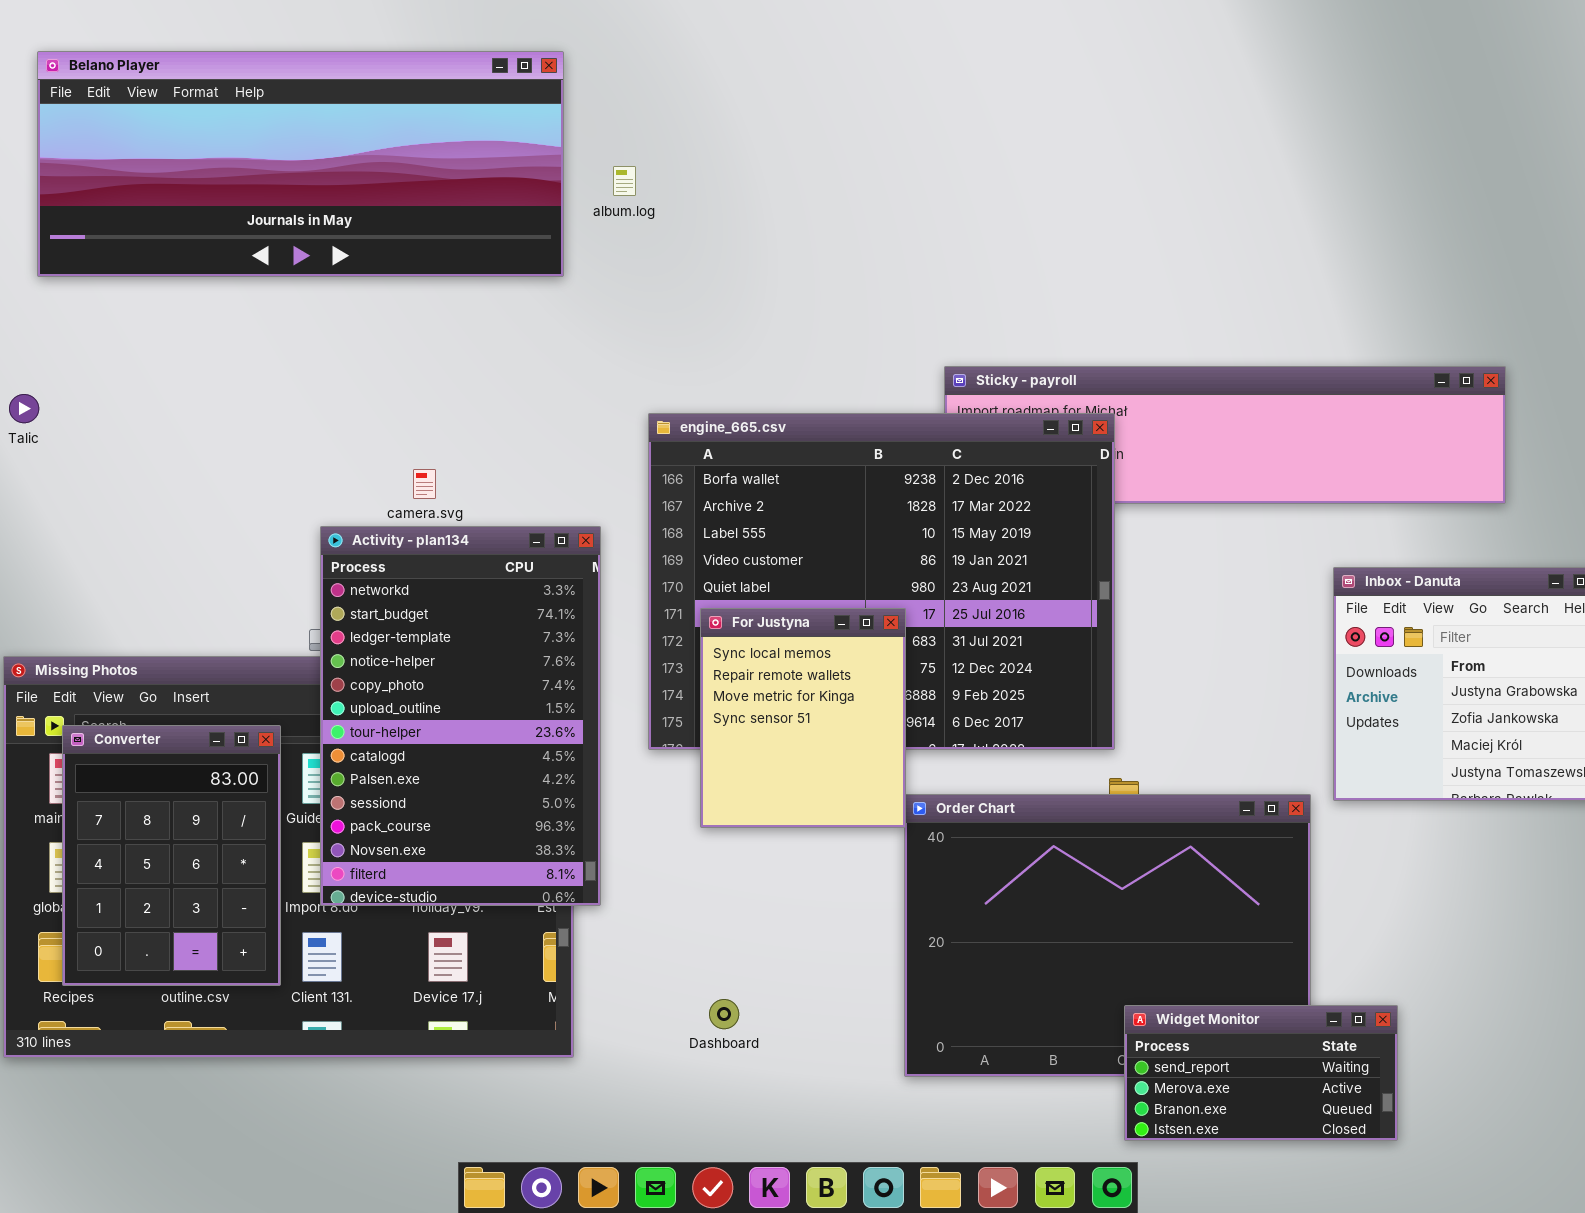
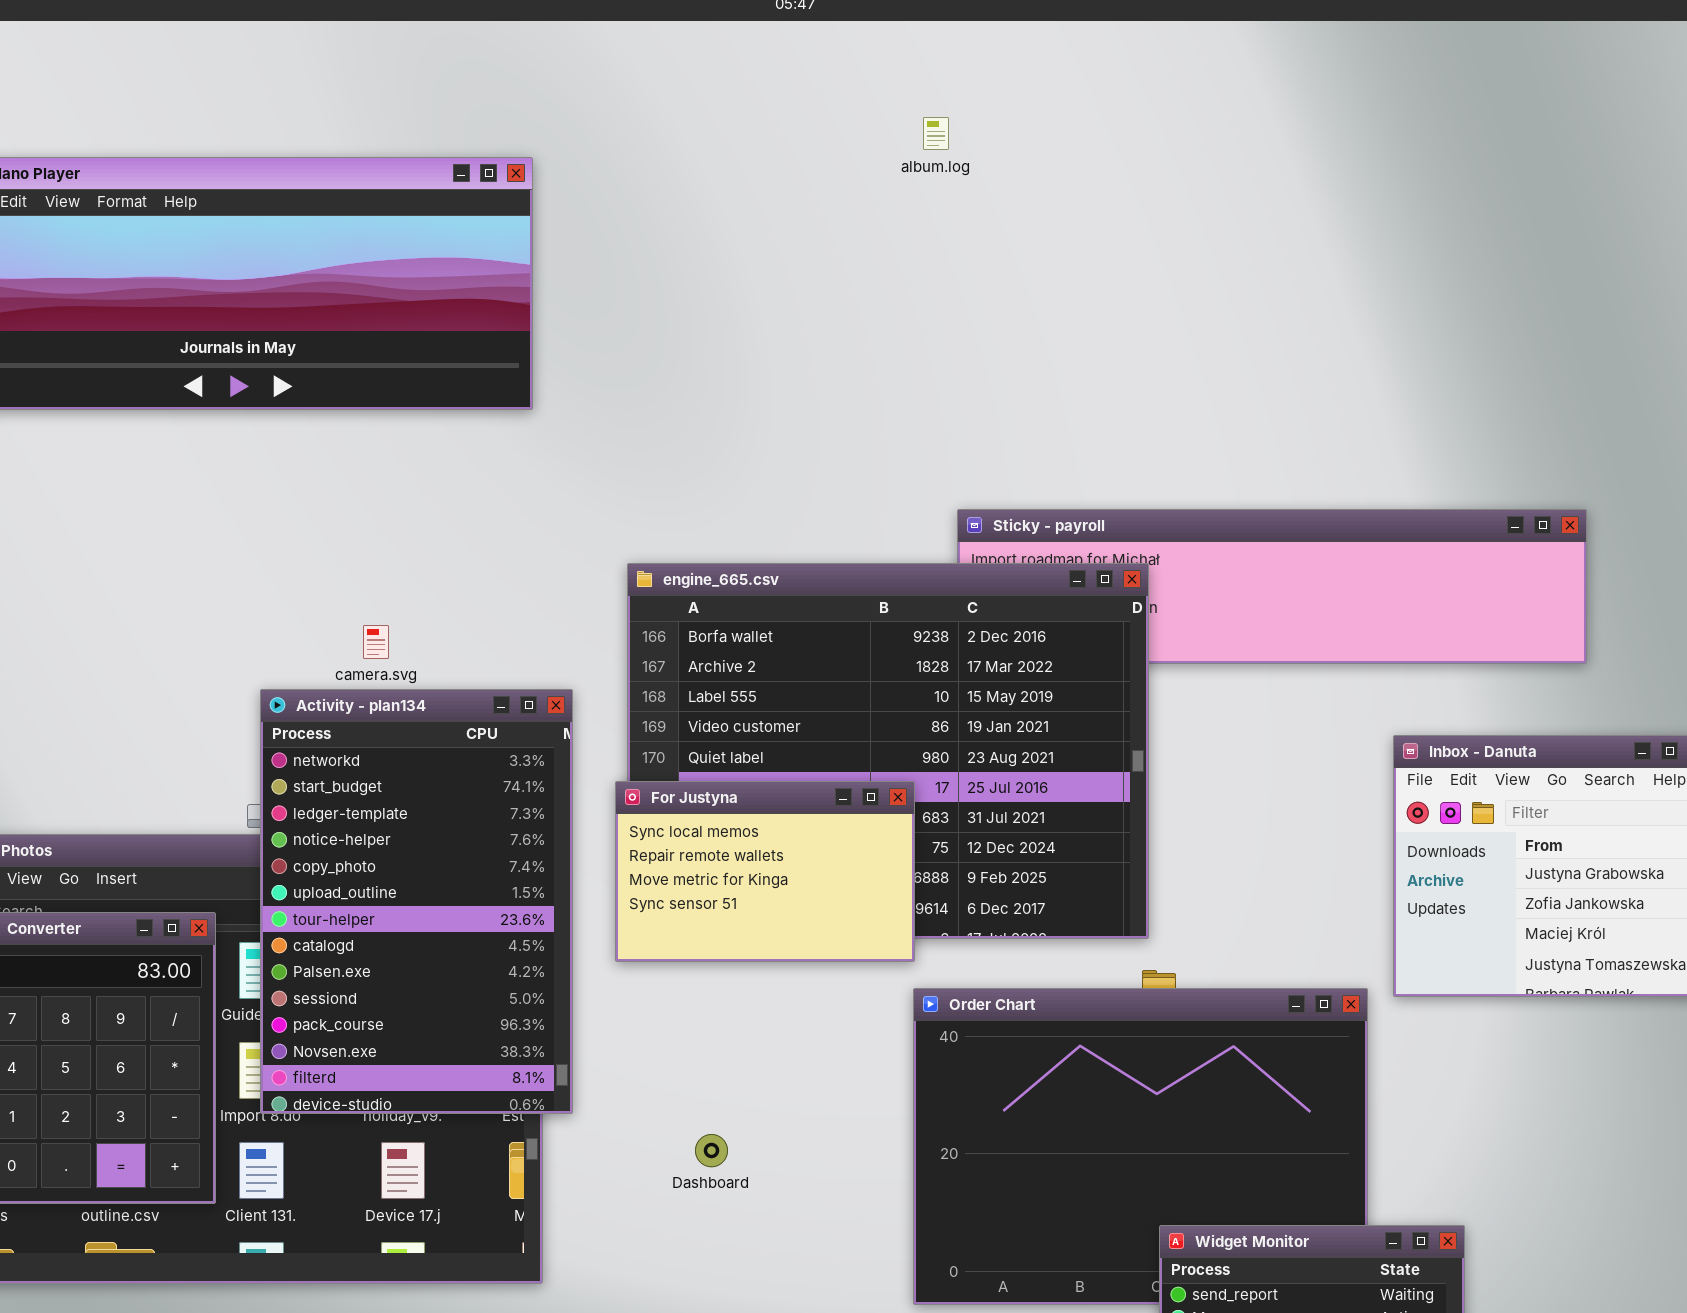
album.log: [613,166,636,196] -> [923,117,949,150], moved
For Justyna: [700,608,906,828] -> [615,781,915,962], resized
Dashboard: [709,999,739,1029] -> [695,1134,728,1167], moved

